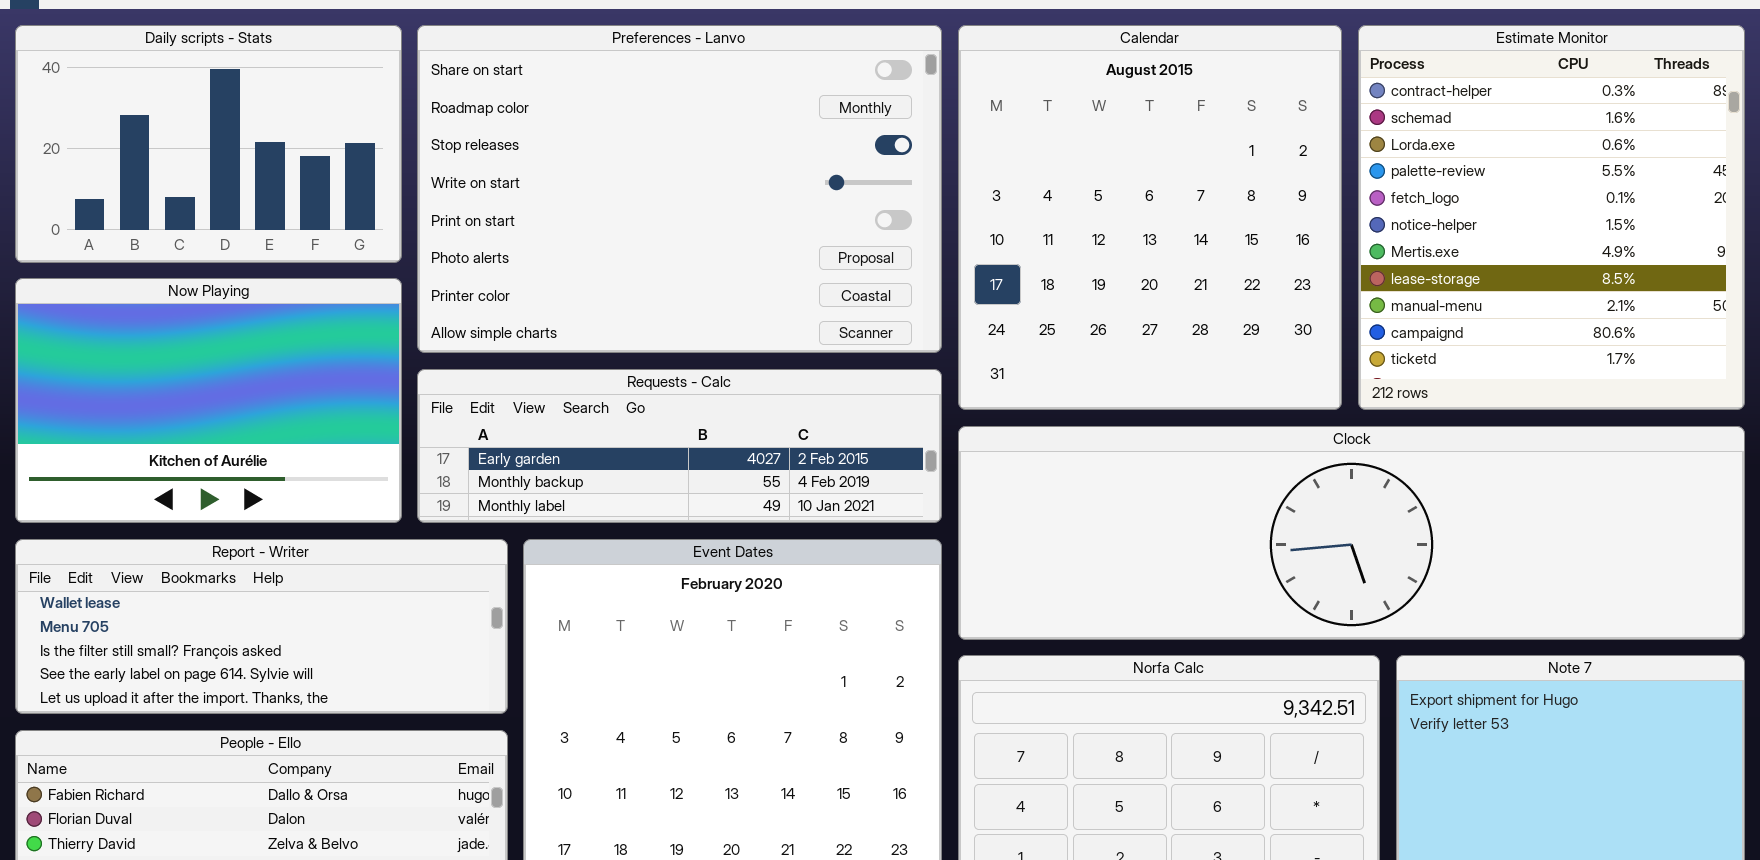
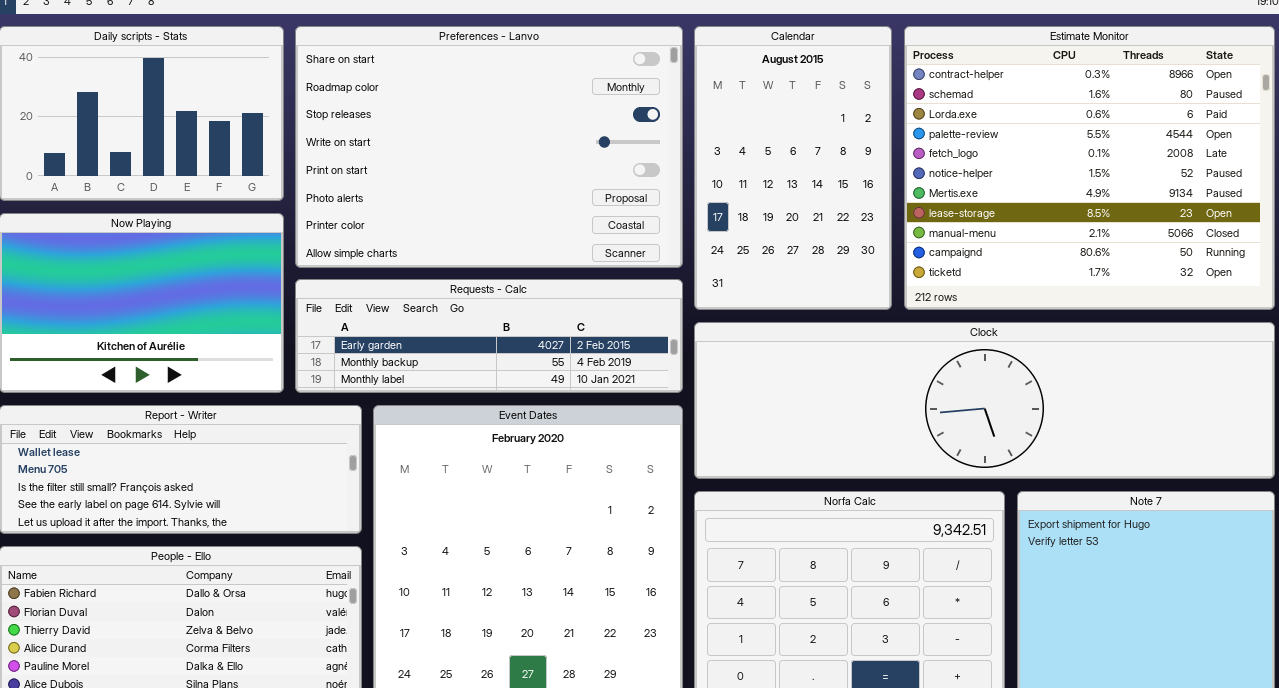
Calendar: [958,25,1342,410] -> [694,26,892,310], resized
Estimate Monitor: [1358,25,1745,410] -> [904,26,1275,310], resized

